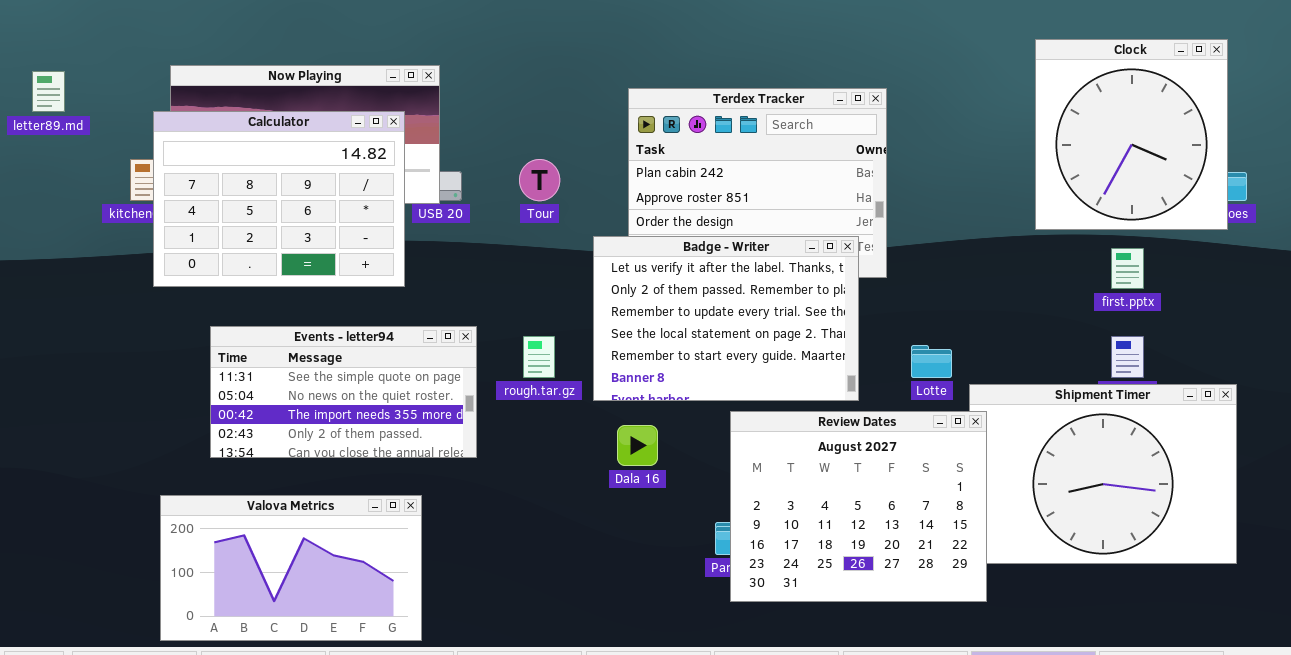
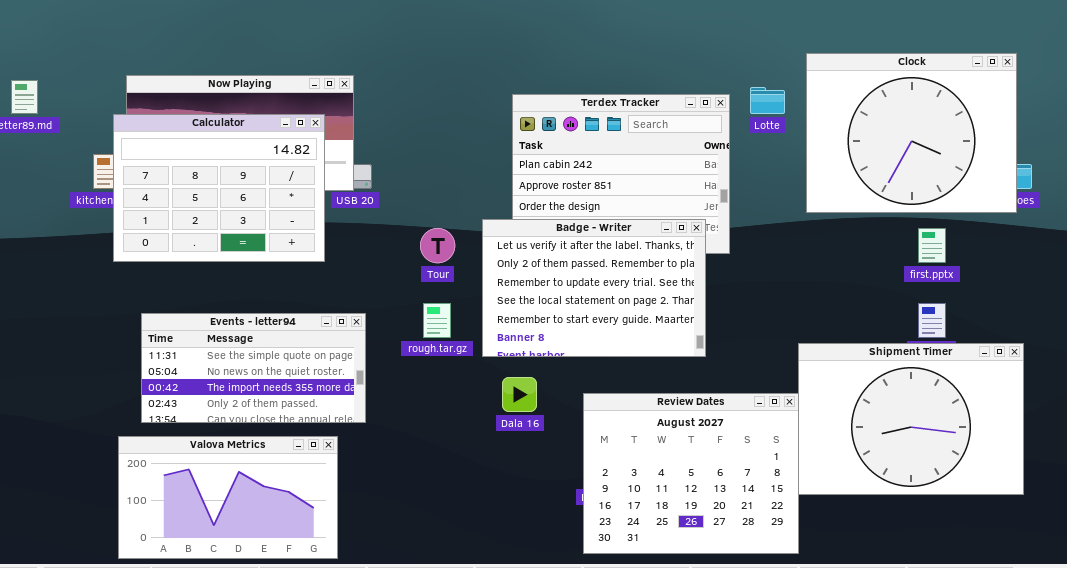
Clock: [1035,39,1228,230] -> [806,53,1017,213], resized
Tour: [519,159,560,201] -> [420,228,455,263], moved
Events - letter94: [210,326,477,458] -> [141,313,366,423], moved
Lotte: [911,345,952,378] -> [750,87,785,114], moved
Review Dates: [730,411,987,602] -> [583,393,799,554], moved

